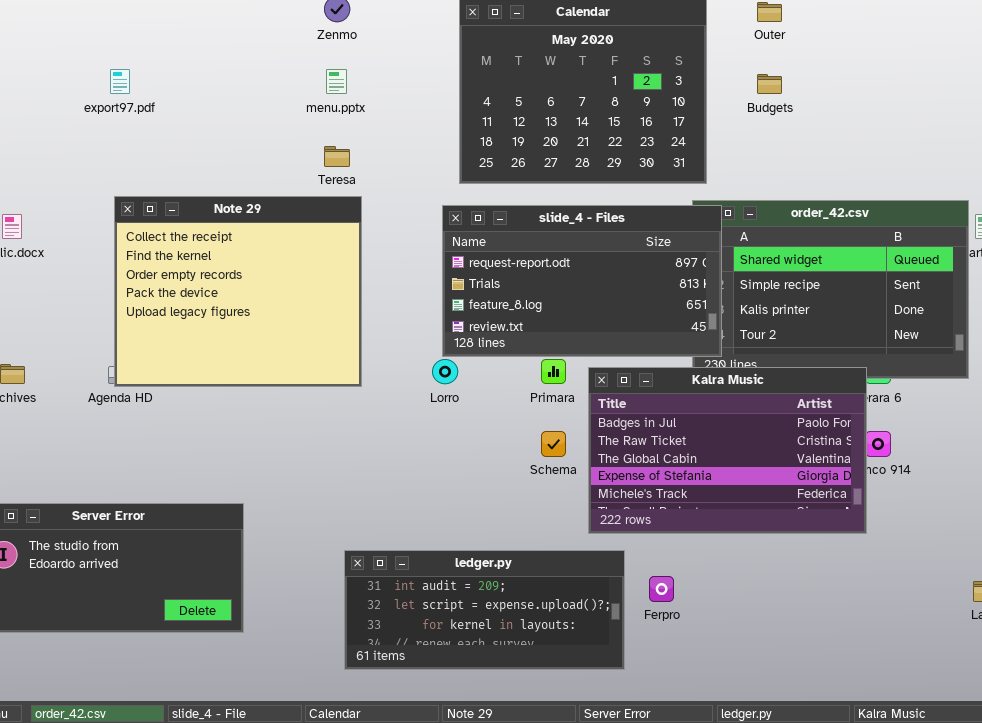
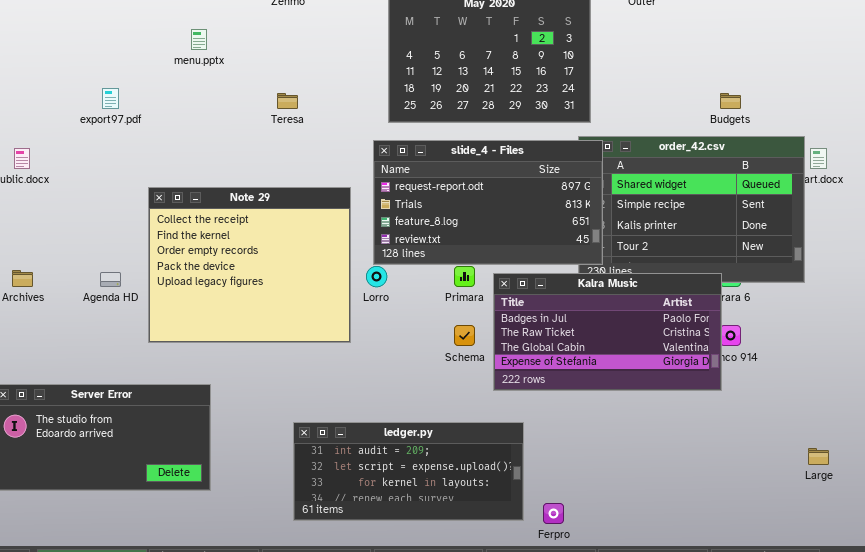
export97.pdf: [110,69,130,94] -> [102,88,119,109], moved
menu.pptx: [326,69,347,94] -> [191,29,207,50], moved
Budgets: [757,74,782,94] -> [720,93,741,109], moved
Note 29: [114,196,362,387] -> [148,187,351,343], moved
Kalra Music: [588,367,867,534] -> [493,273,722,391], resized
Ferpro: [649,576,674,602] -> [543,503,564,524], moved

